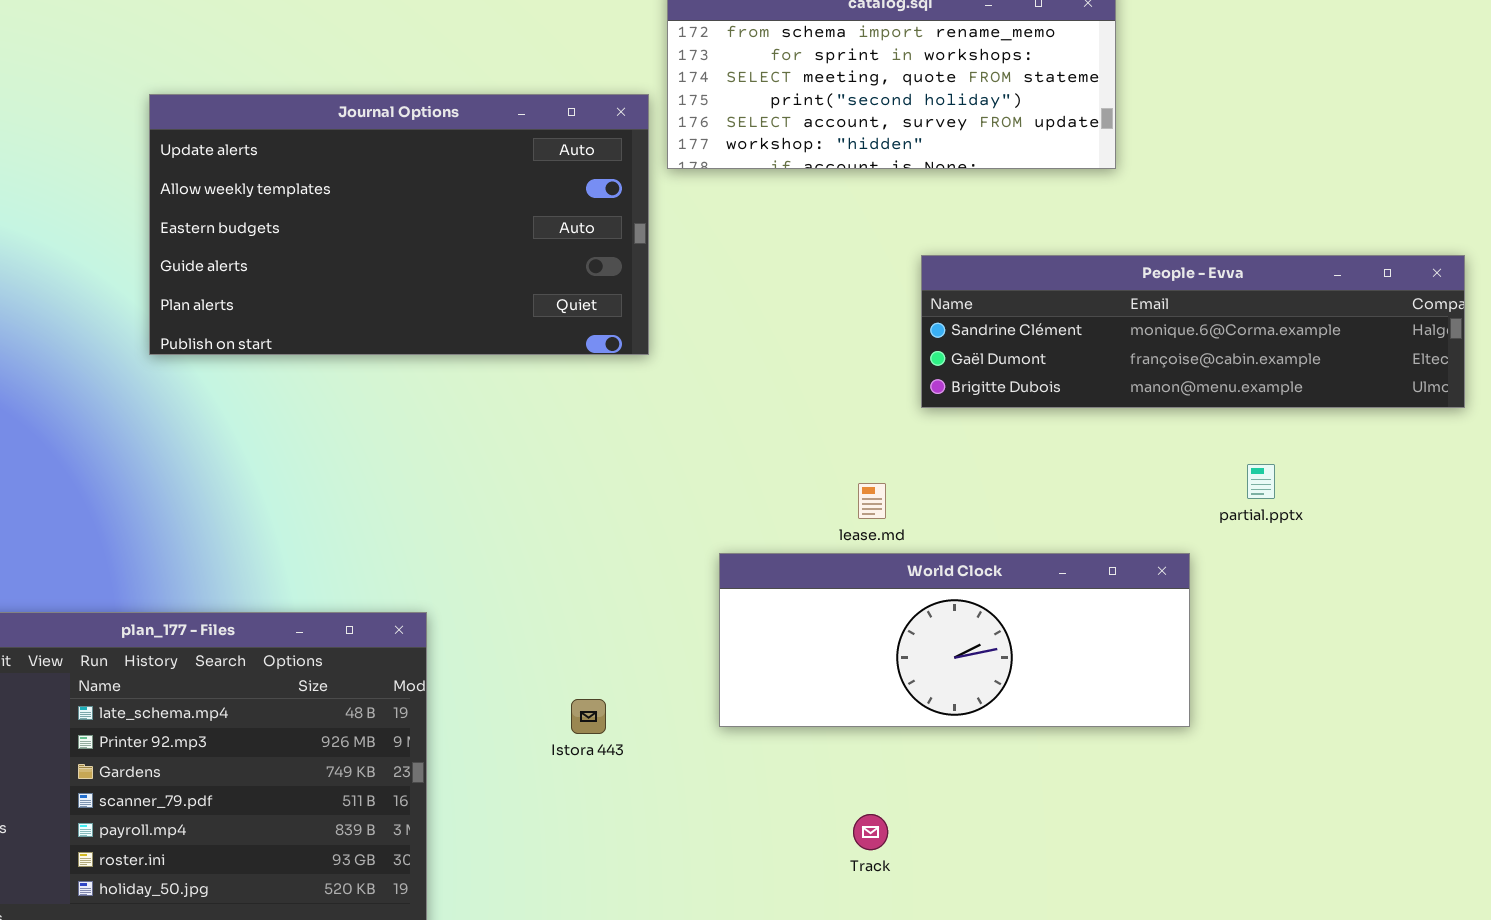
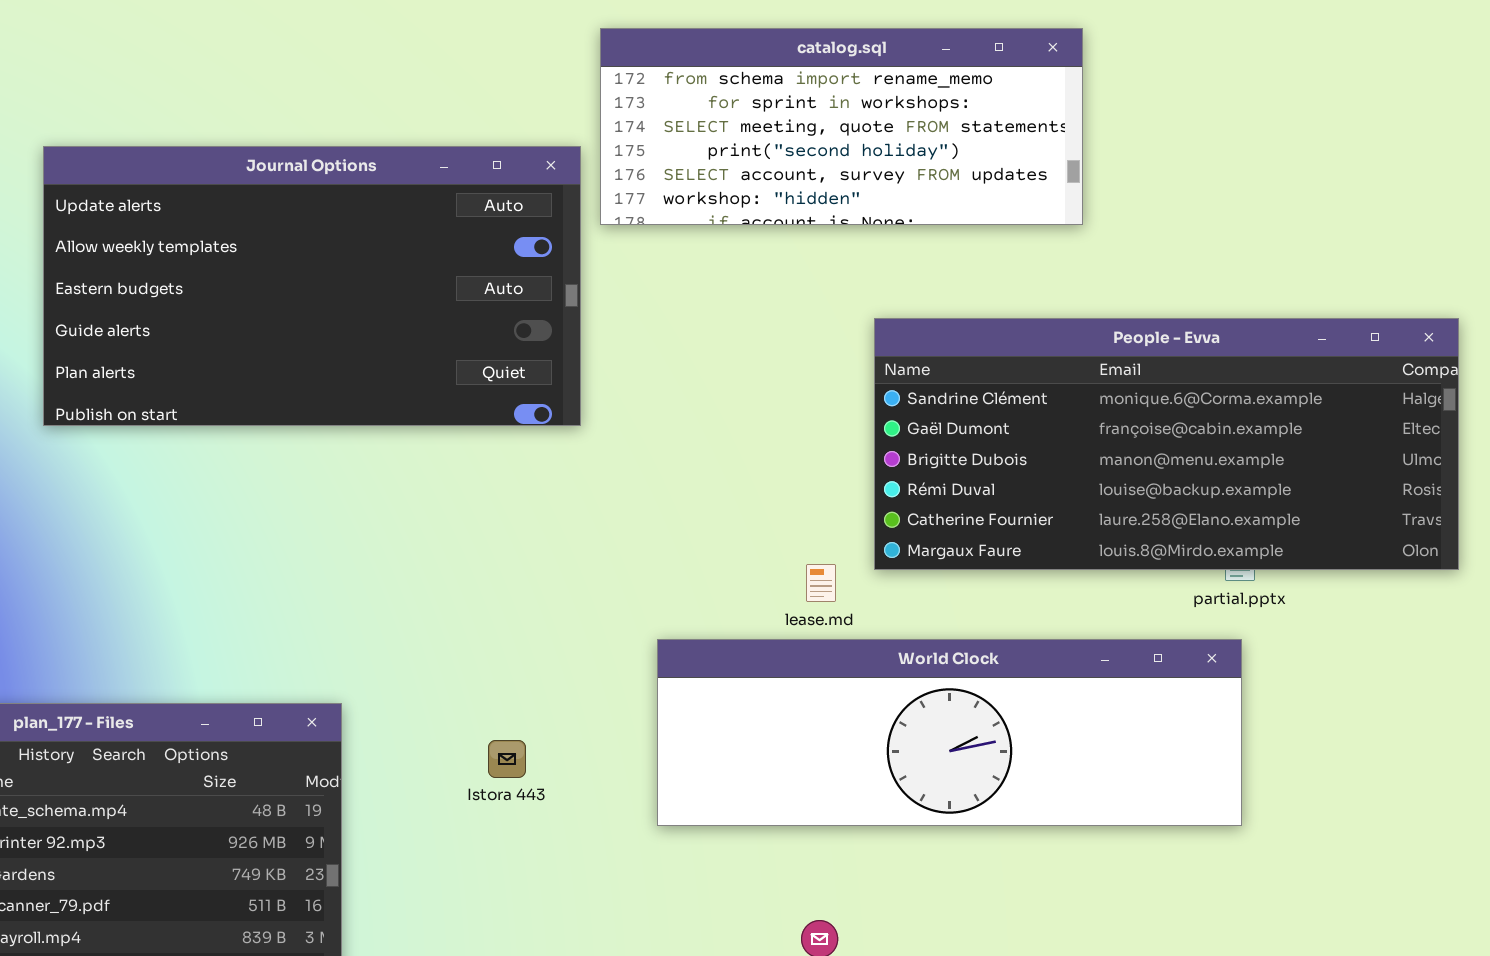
People - Evva: [921,255,1465,408] -> [874,318,1459,570], resized
World Clock: [719,553,1190,727] -> [657,639,1242,826], resized
Istora 443: [571,699,606,734] -> [488,740,526,778], moved

